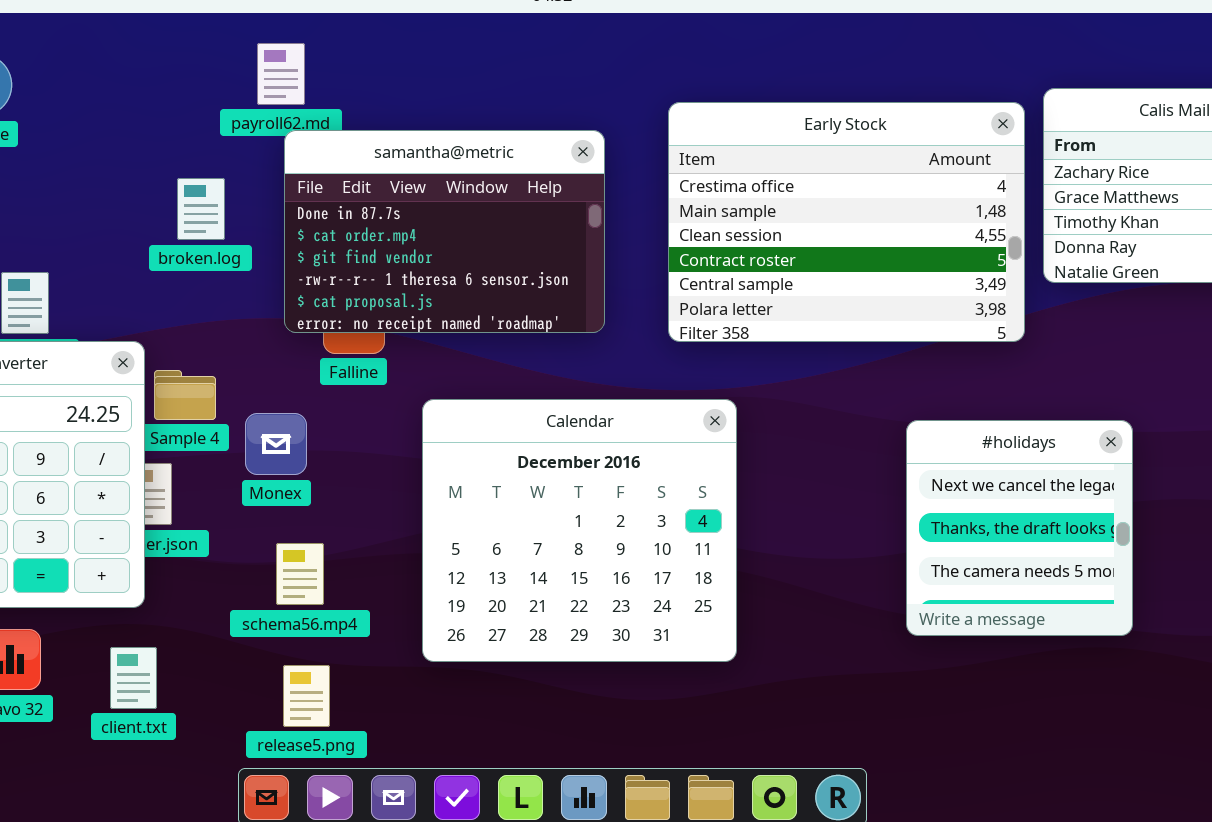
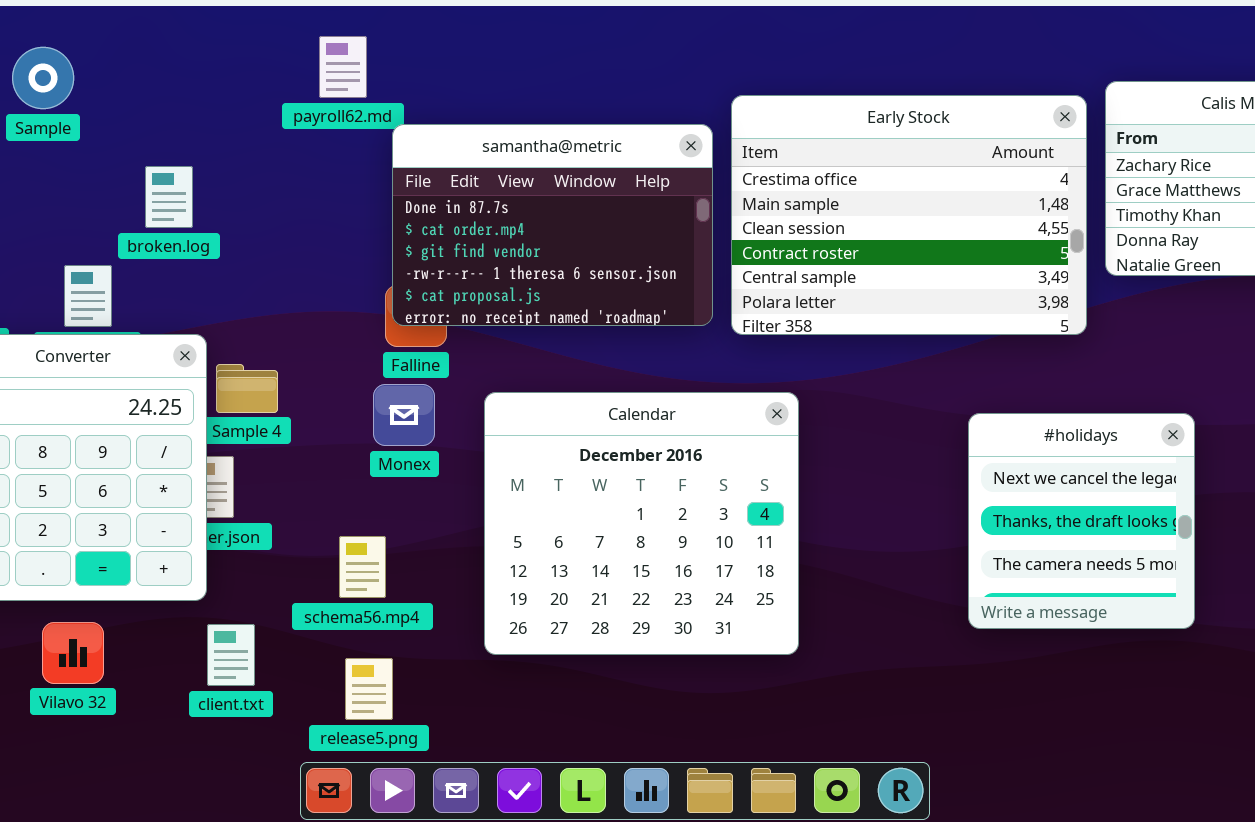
samantha@metric: [284,130,605,333] -> [392,124,713,326], moved
broken.log: [177,178,225,240] -> [145,166,193,228], moved
Monex: [245,413,307,475] -> [373,384,435,446], moved
client.txt: [110,647,157,709] -> [207,624,255,686], moved

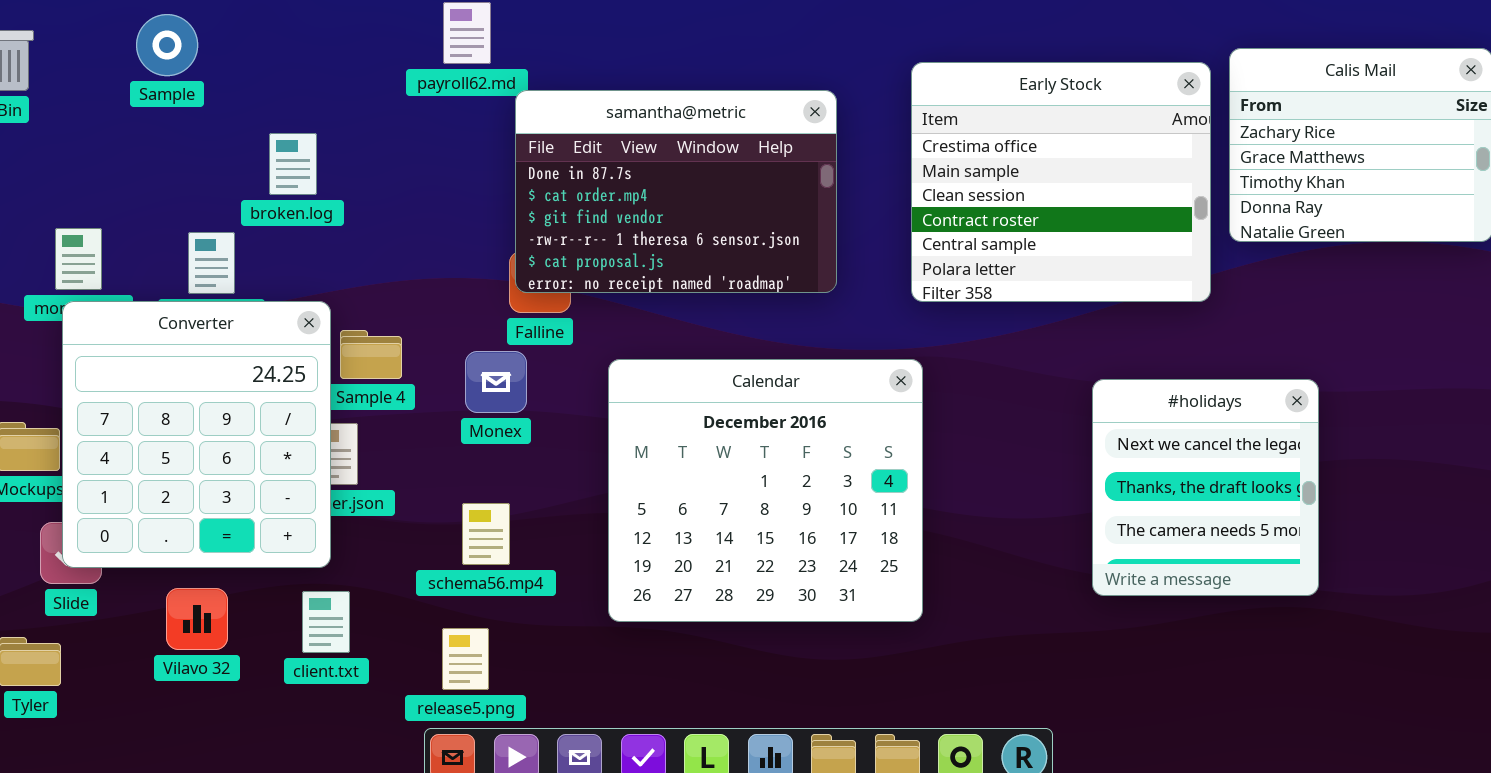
Early Stock: [731,95,1087,335] -> [911,62,1211,302], resized
Monex: [373,384,435,446] -> [465,351,527,413], moved
client.txt: [207,624,255,686] -> [302,591,350,653], moved
release5.png: [345,658,393,720] -> [442,628,489,690], moved

